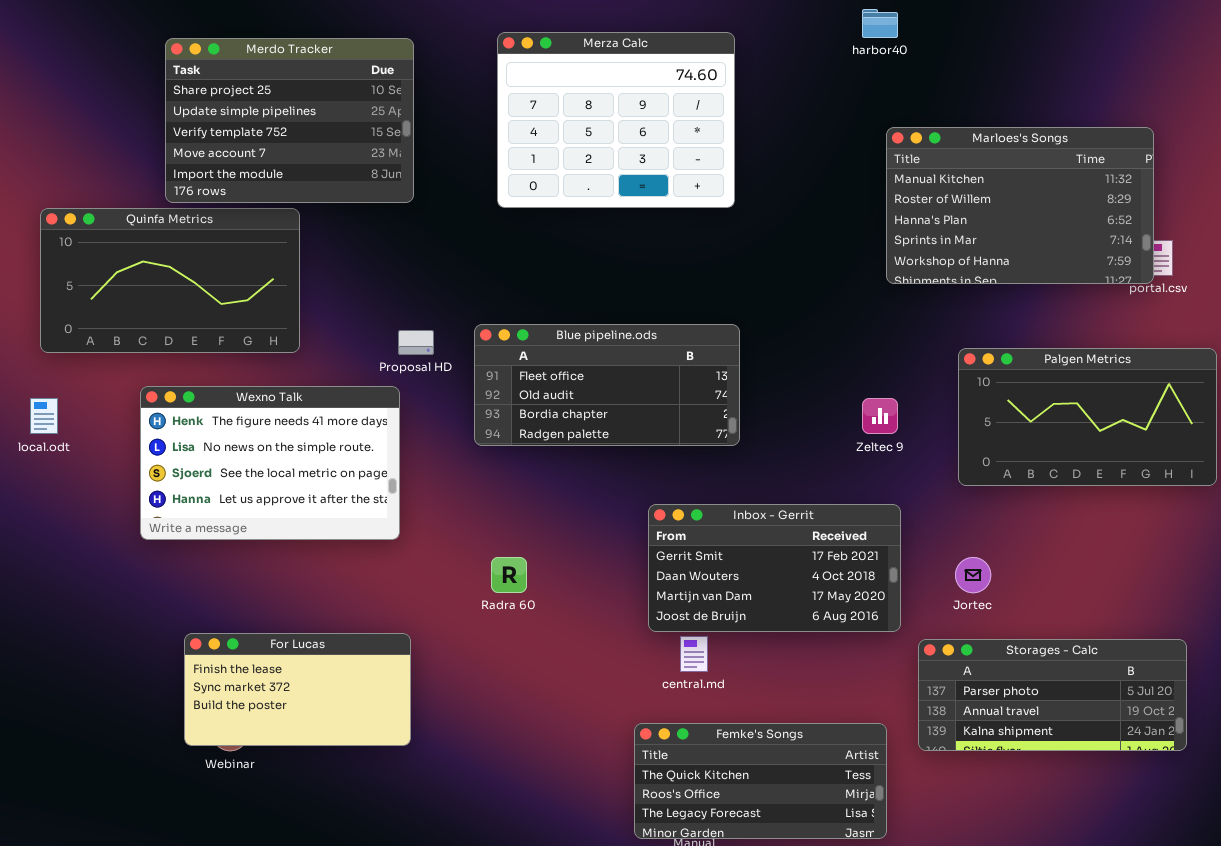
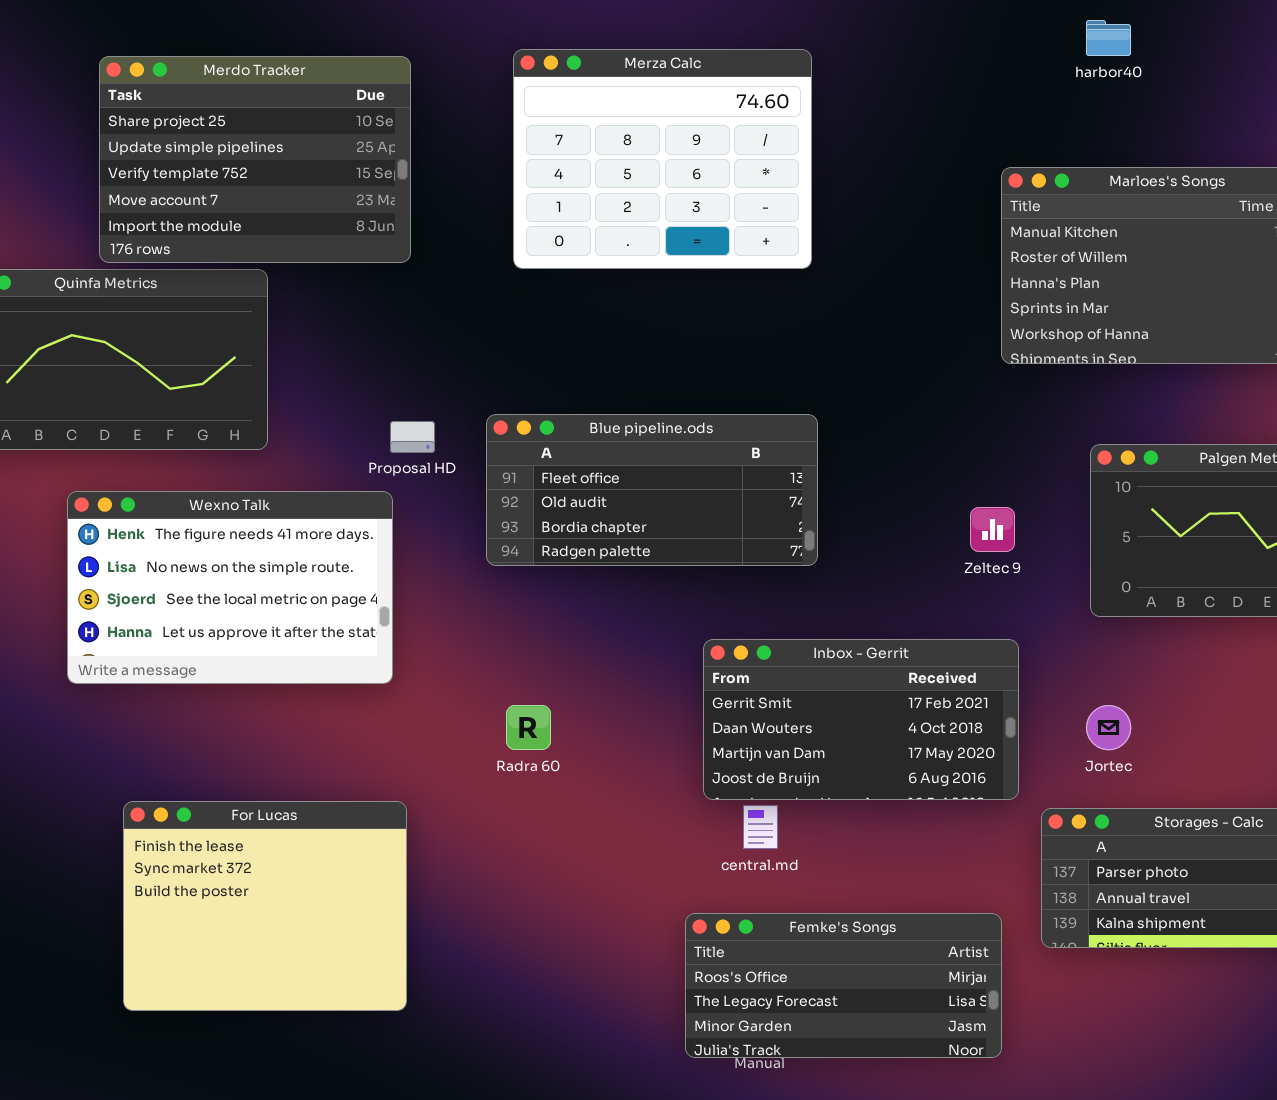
harbor40: [862,9,898,38] -> [1086,20,1131,56], moved
For Lucas: [184,633,411,746] -> [123,801,407,1011], resized
Femke's Songs: [634,723,887,839] -> [685,913,1002,1058], scrolled down 1 row

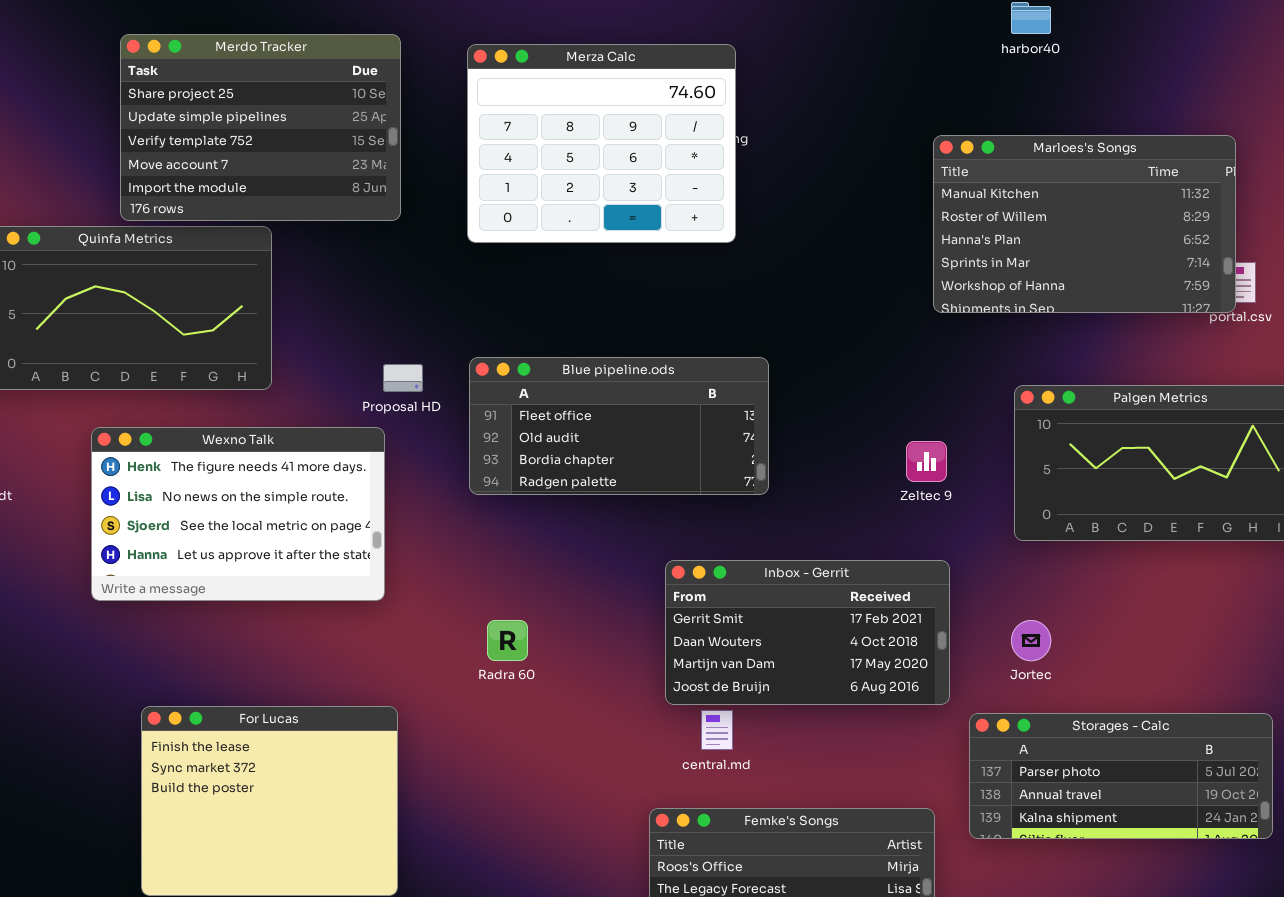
Merza Calc: [513,49,812,269] -> [467,44,736,243], moved

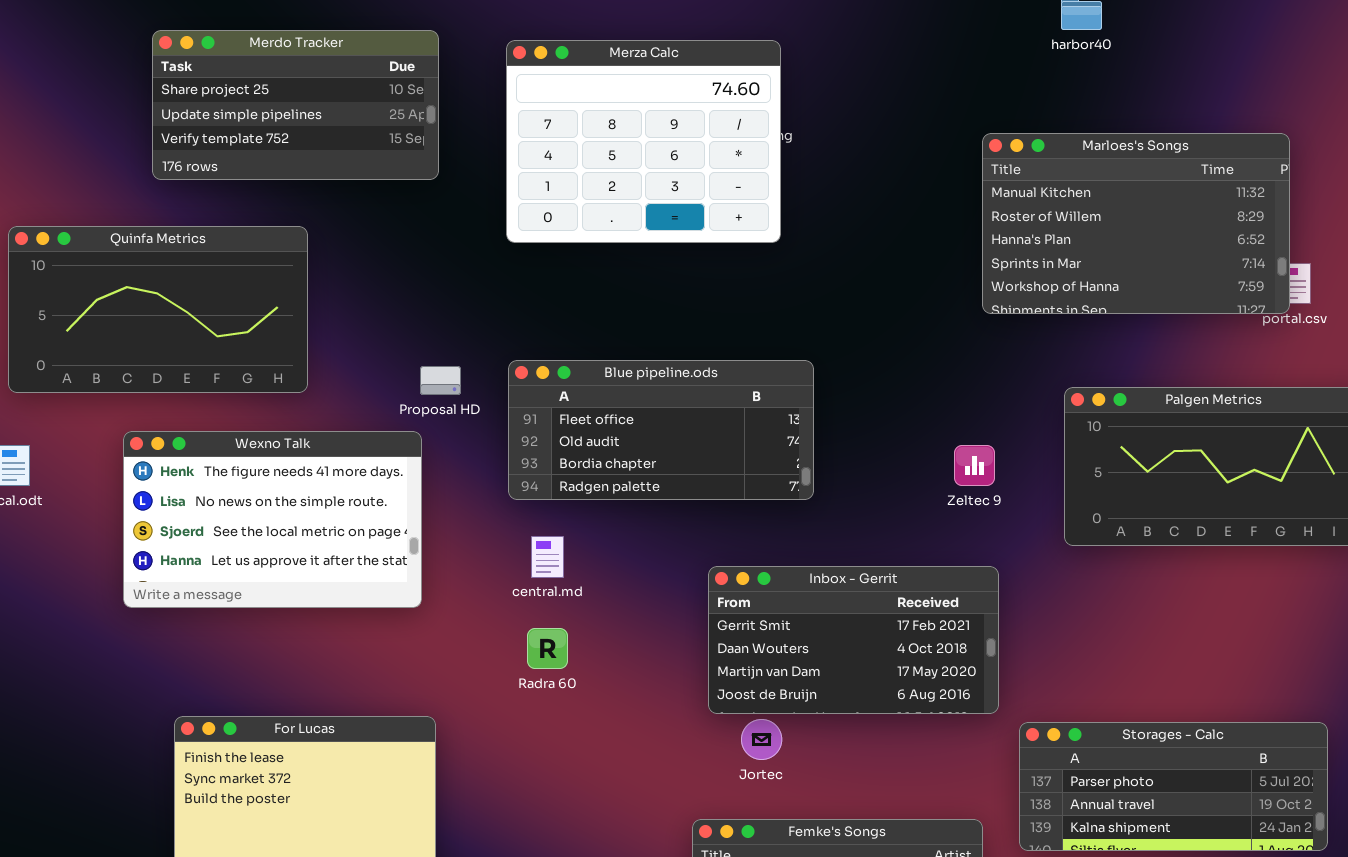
Merdo Tracker: [120,34,401,221] -> [152,30,439,180], resized
Jortec: [1011,620,1051,661] -> [741,719,782,760], moved
central.md: [701,710,733,750] -> [531,536,564,578], moved

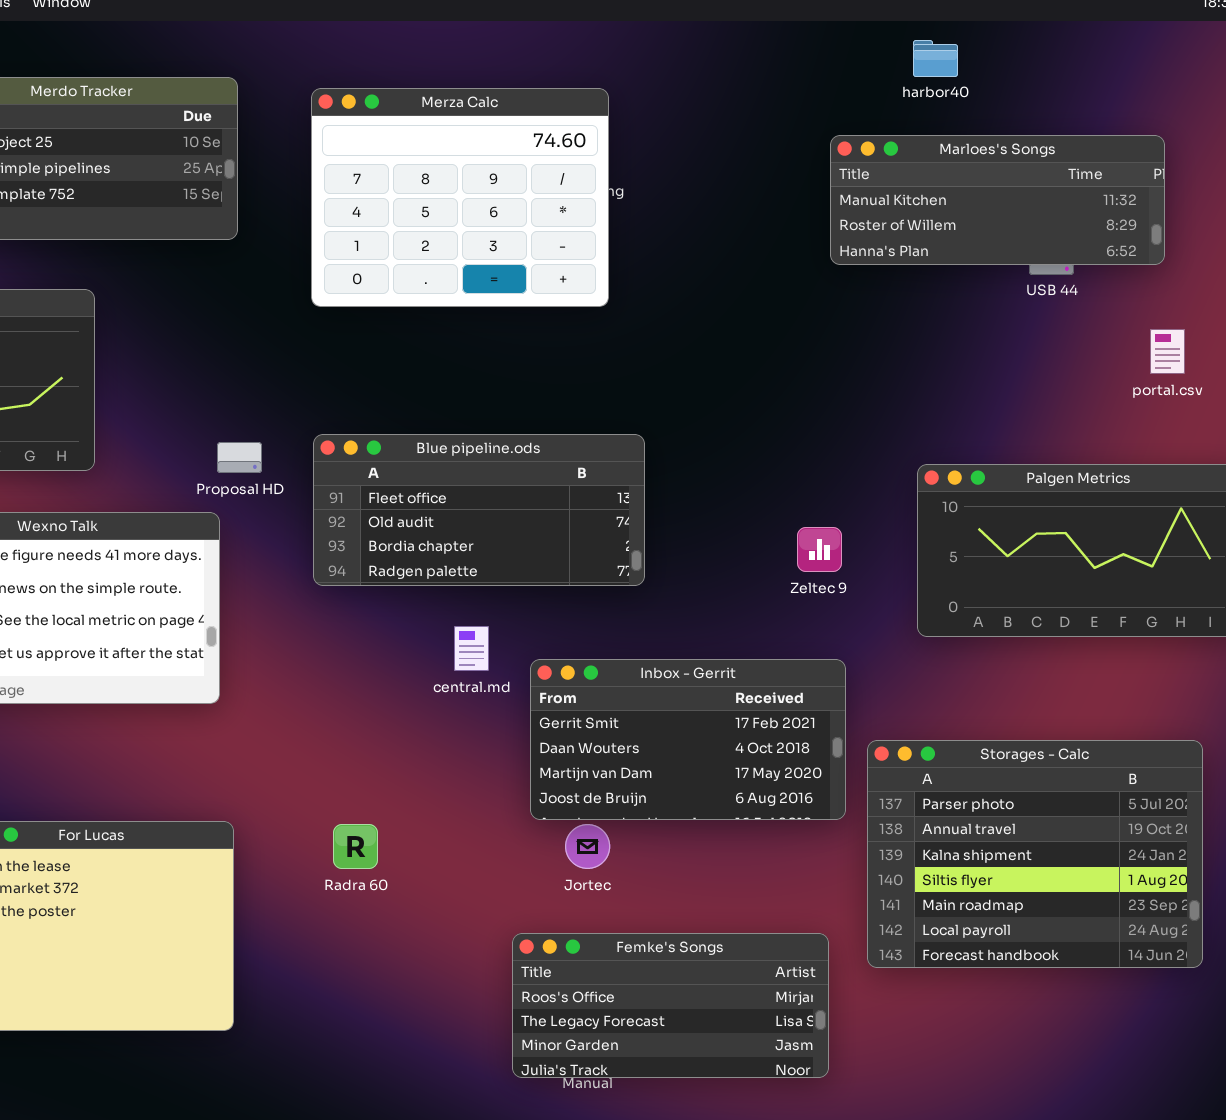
Marloes's Songs: [982,133,1290,314] -> [830,135,1165,265], moved, resized
central.md: [531,536,564,578] -> [454,626,489,671], moved
Radra 60: [527,628,568,669] -> [333,824,378,869], moved
Storages - Calc: [1019,722,1328,851] -> [867,740,1203,968], resized

